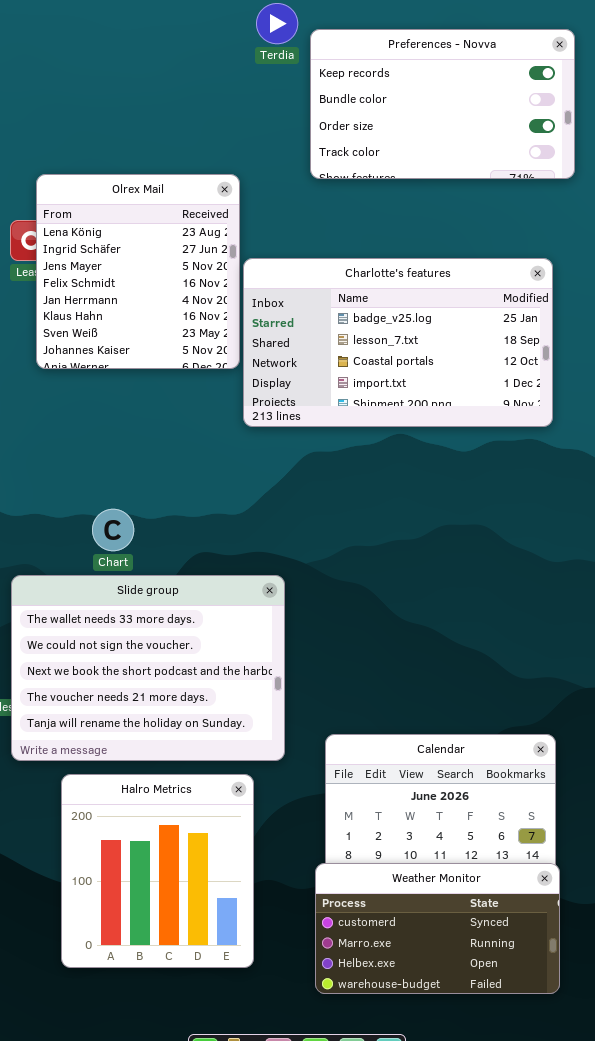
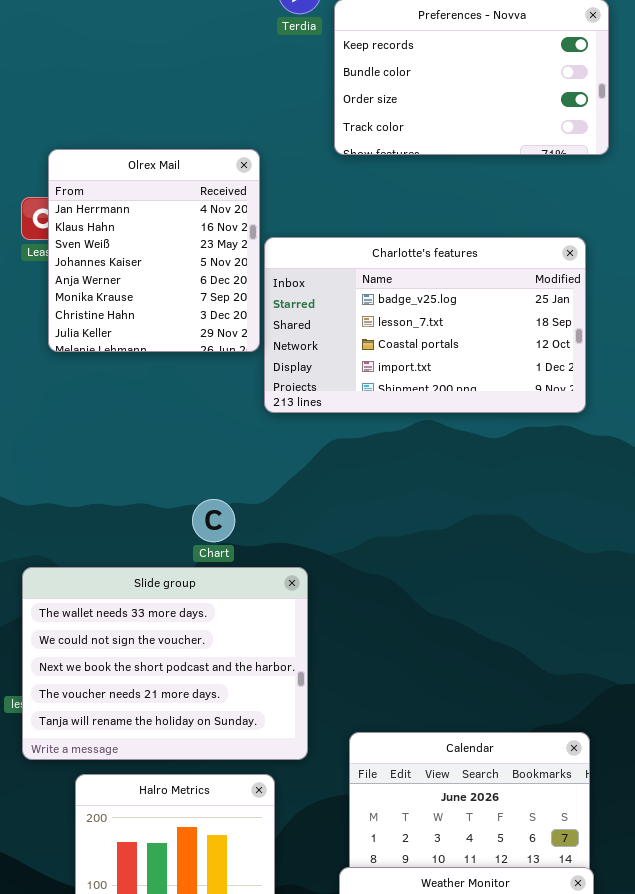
Olrex Mail: [36,174,240,369] -> [48,149,260,352], scrolled down 4 rows
Chart: [92,509,134,551] -> [192,499,235,542], moved

